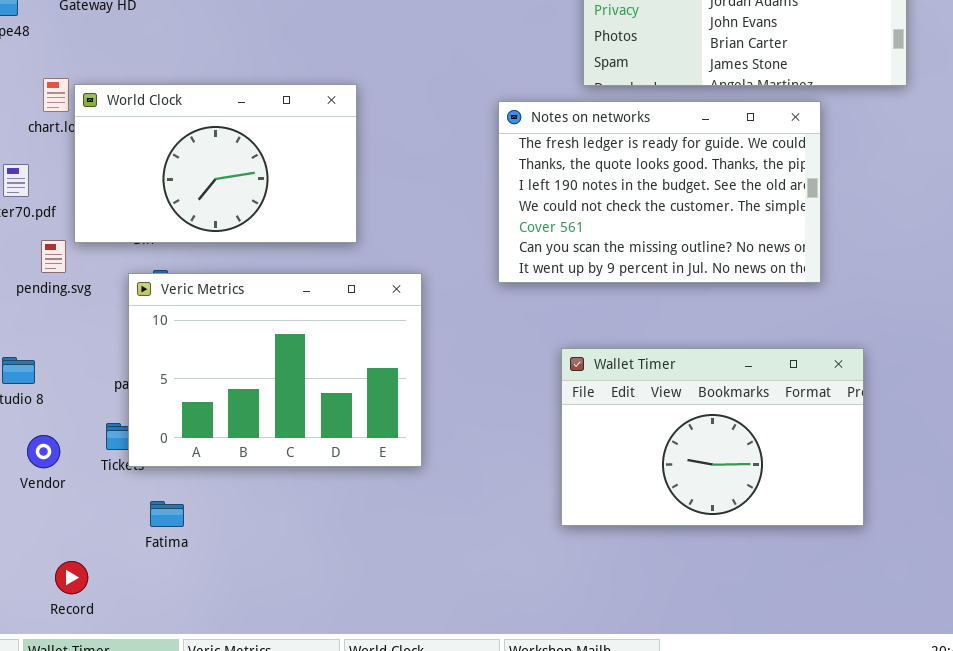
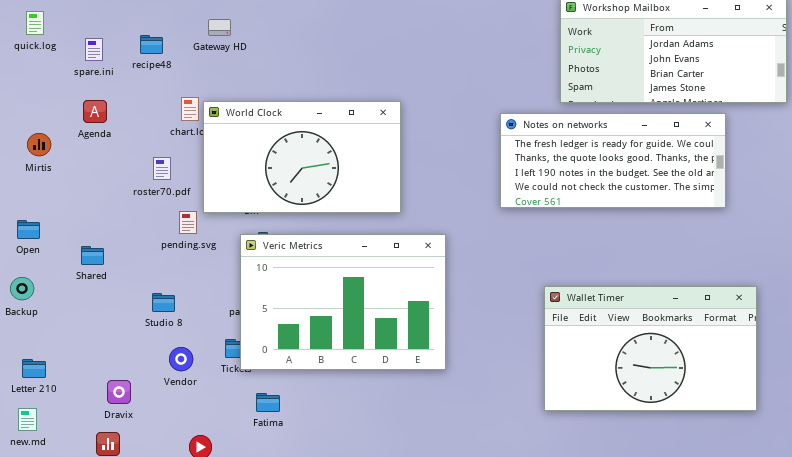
Notes on networks: [498,101,821,283] -> [500,113,726,208], resized

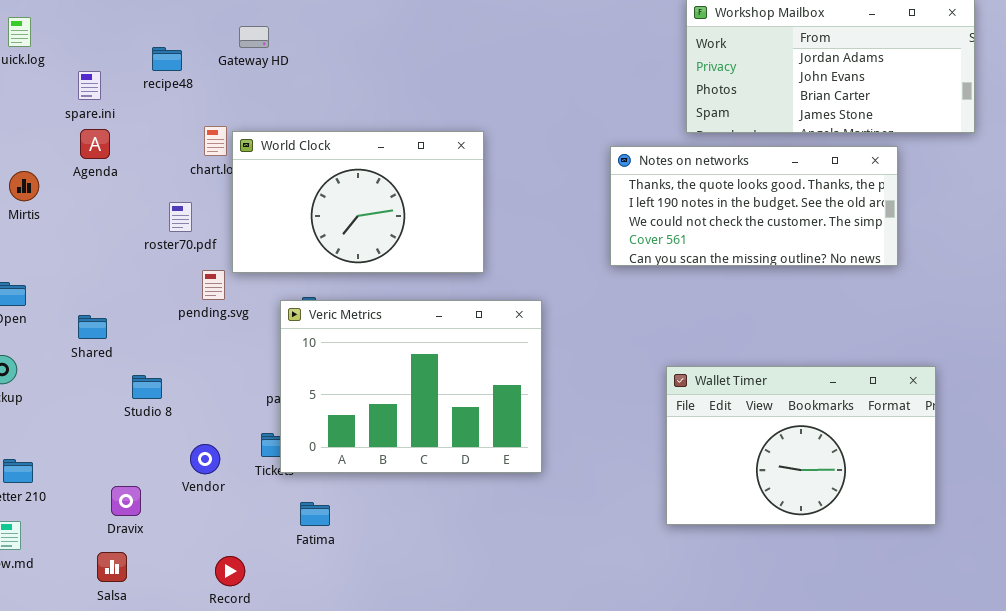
spare.ini: [85,38,103,61] -> [78,71,101,100], moved
Notes on networks: [500,113,726,208] -> [610,146,898,266], scrolled down 1 row
Studio 8: [152,293,175,312] -> [132,375,162,399], moved

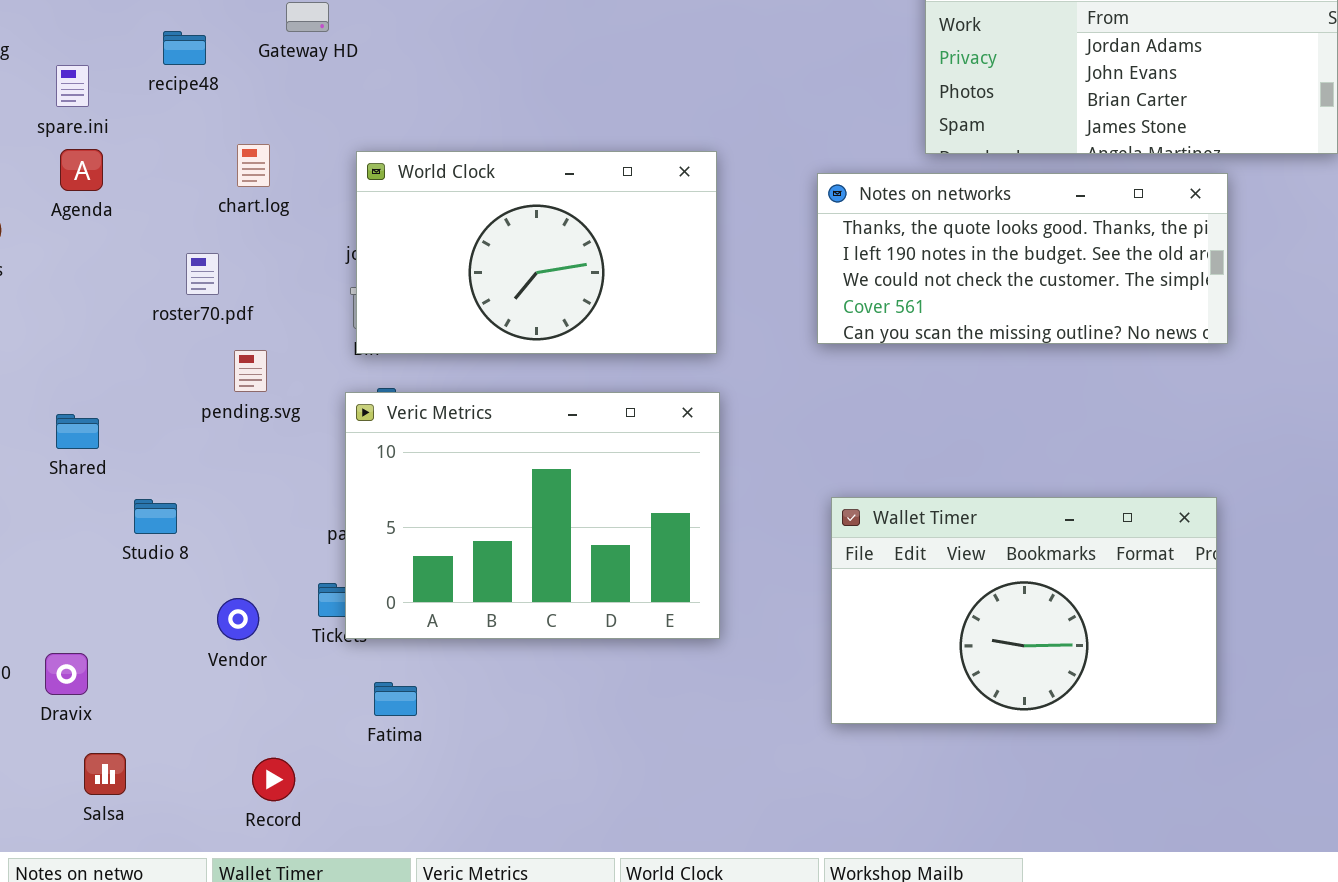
World Clock: [232,131,484,273] -> [356,151,717,354], moved
Wallet Timer: [666,366,936,525] -> [831,497,1217,724], moved
Dravix: [111,486,141,516] -> [45,653,88,695], moved

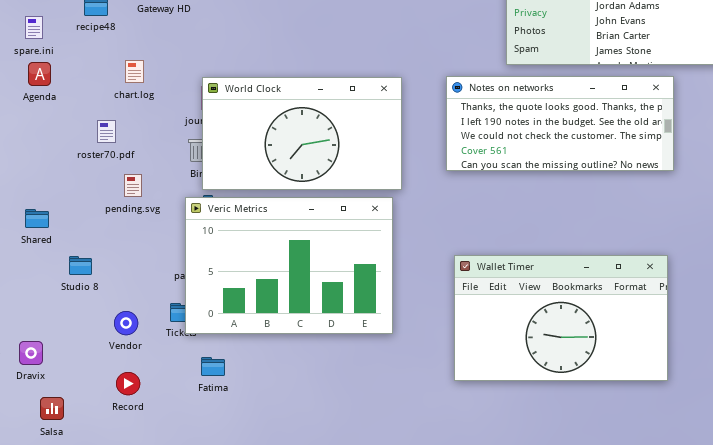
World Clock: [356,151,717,354] -> [202,77,402,190], moved
Record: [252,758,295,801] -> [116,372,140,395], moved

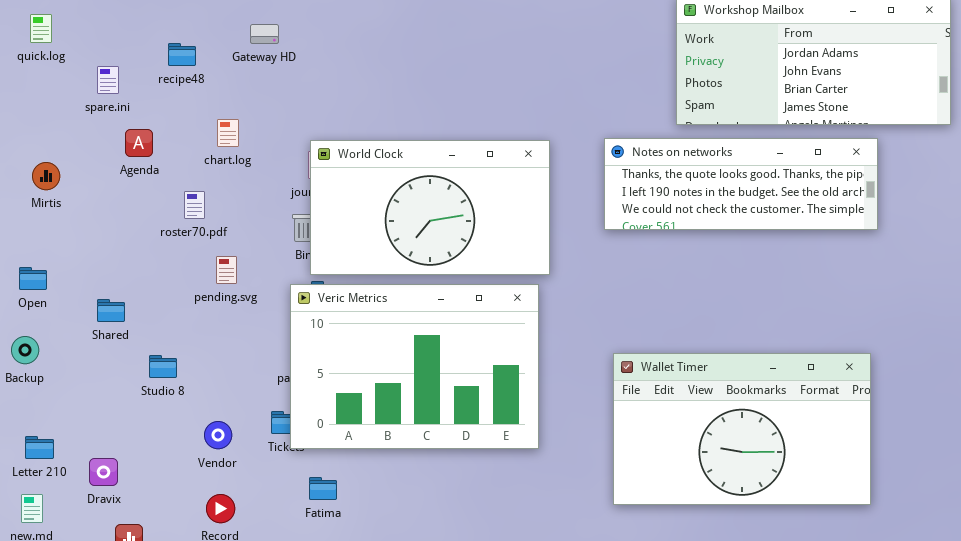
Agenda: [28,62,51,86] -> [125,129,153,157], moved
Notes on networks: [446,76,674,171] -> [604,138,878,230], resized

